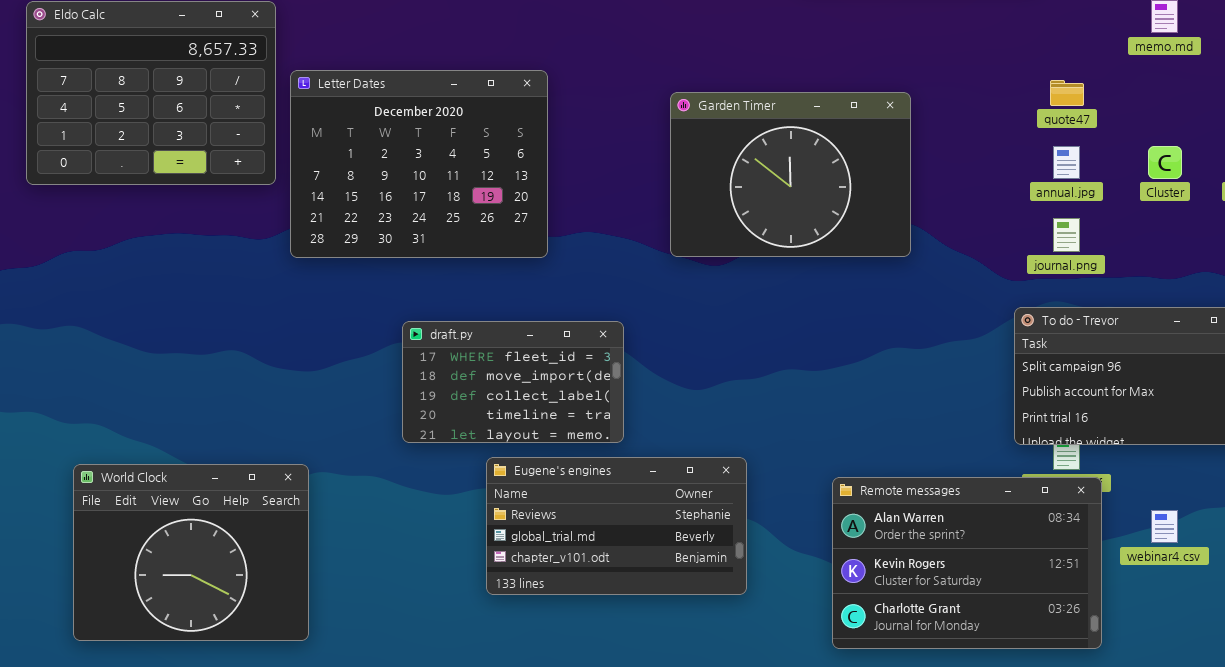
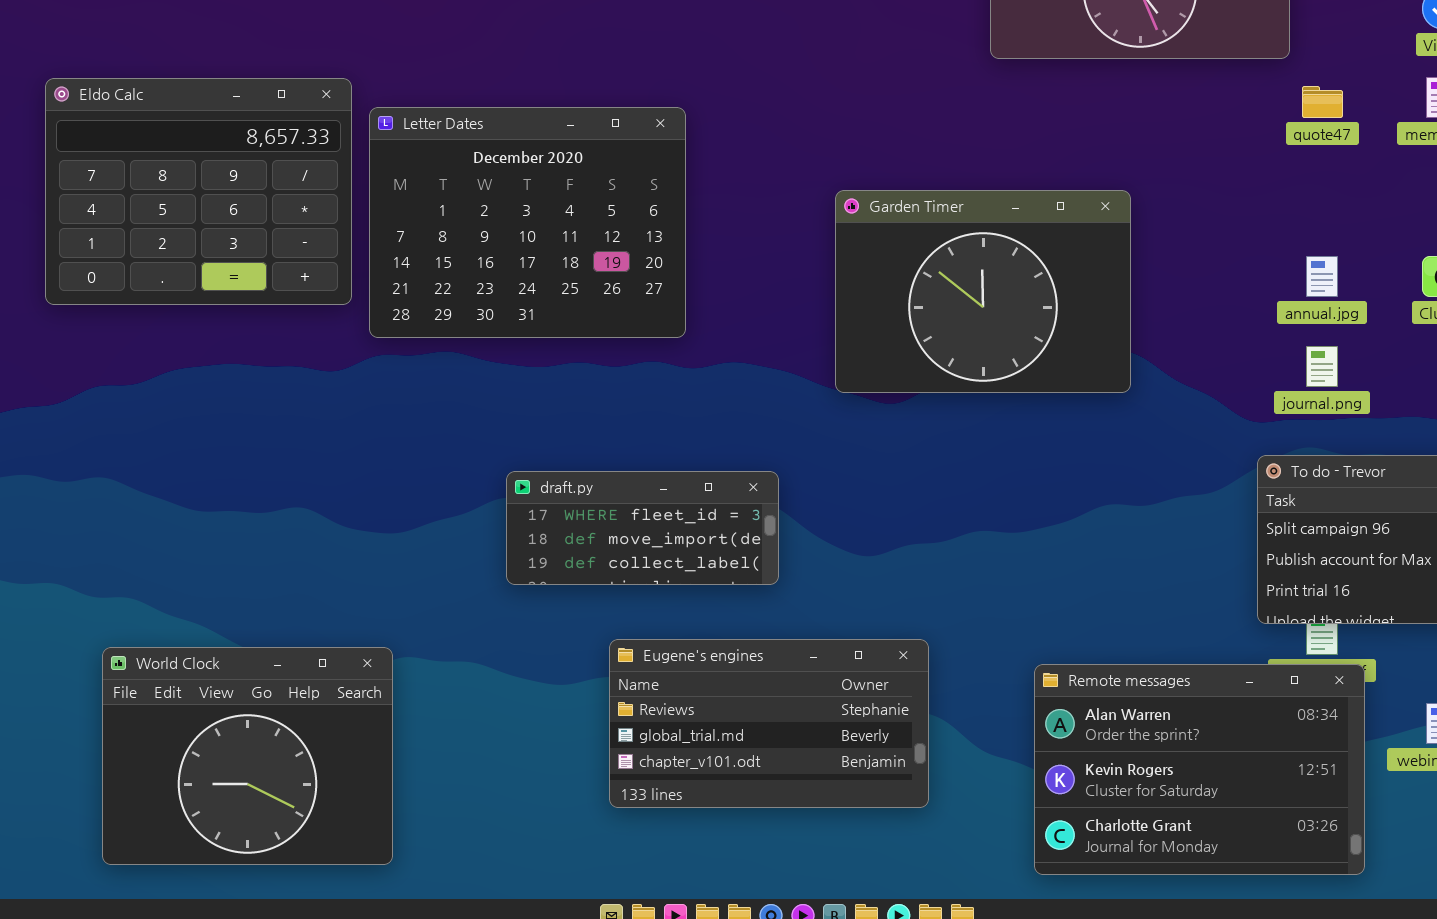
Letter Dates: [290,70,548,258] -> [369,107,686,338], moved
quote47: [1050,80,1084,106] -> [1302,86,1343,118], moved
draft.py: [402,321,624,443] -> [506,471,779,585], resized

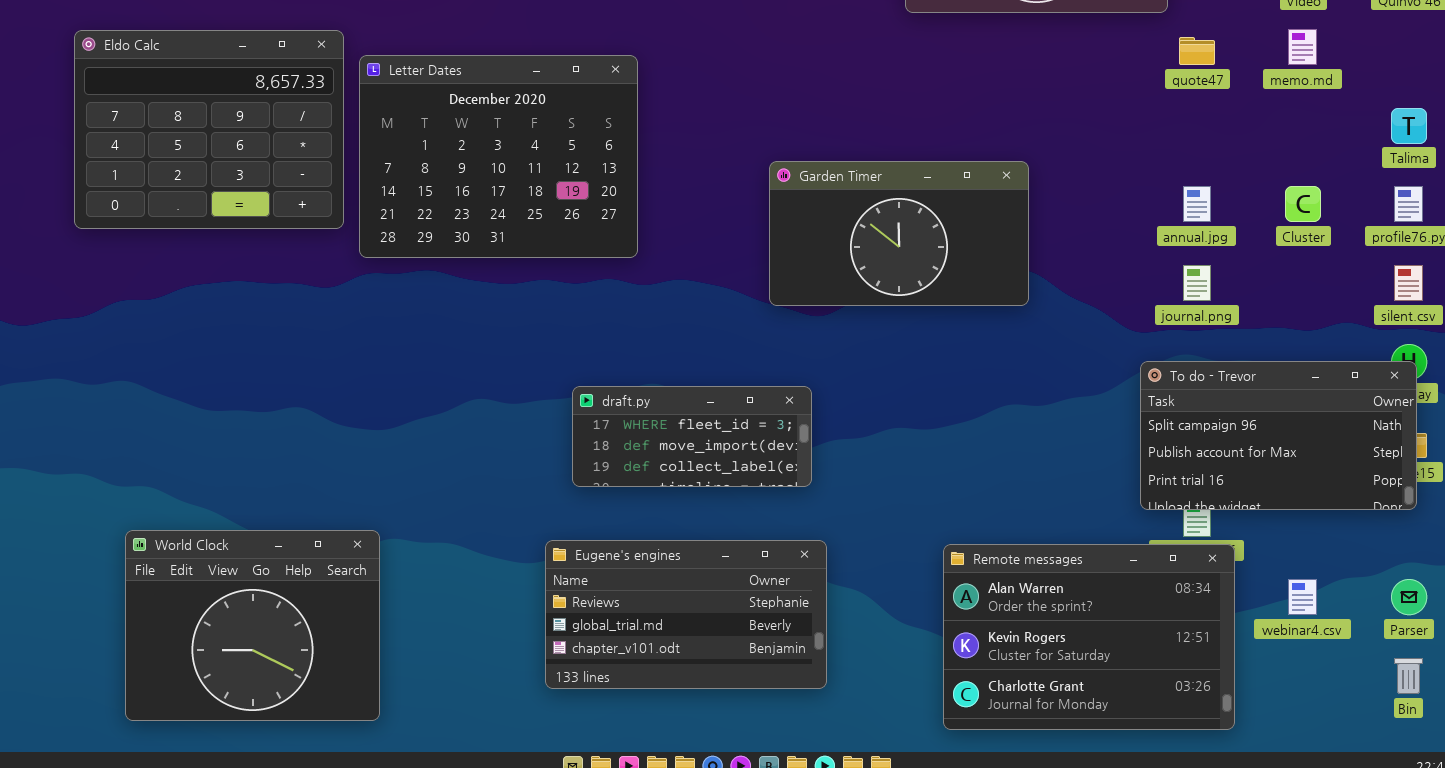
Garden Timer: [835,190,1131,393] -> [769,161,1029,306], resized
draft.py: [506,471,779,585] -> [572,386,812,487], moved
Eugene's engines: [609,639,929,808] -> [545,540,827,689], moved

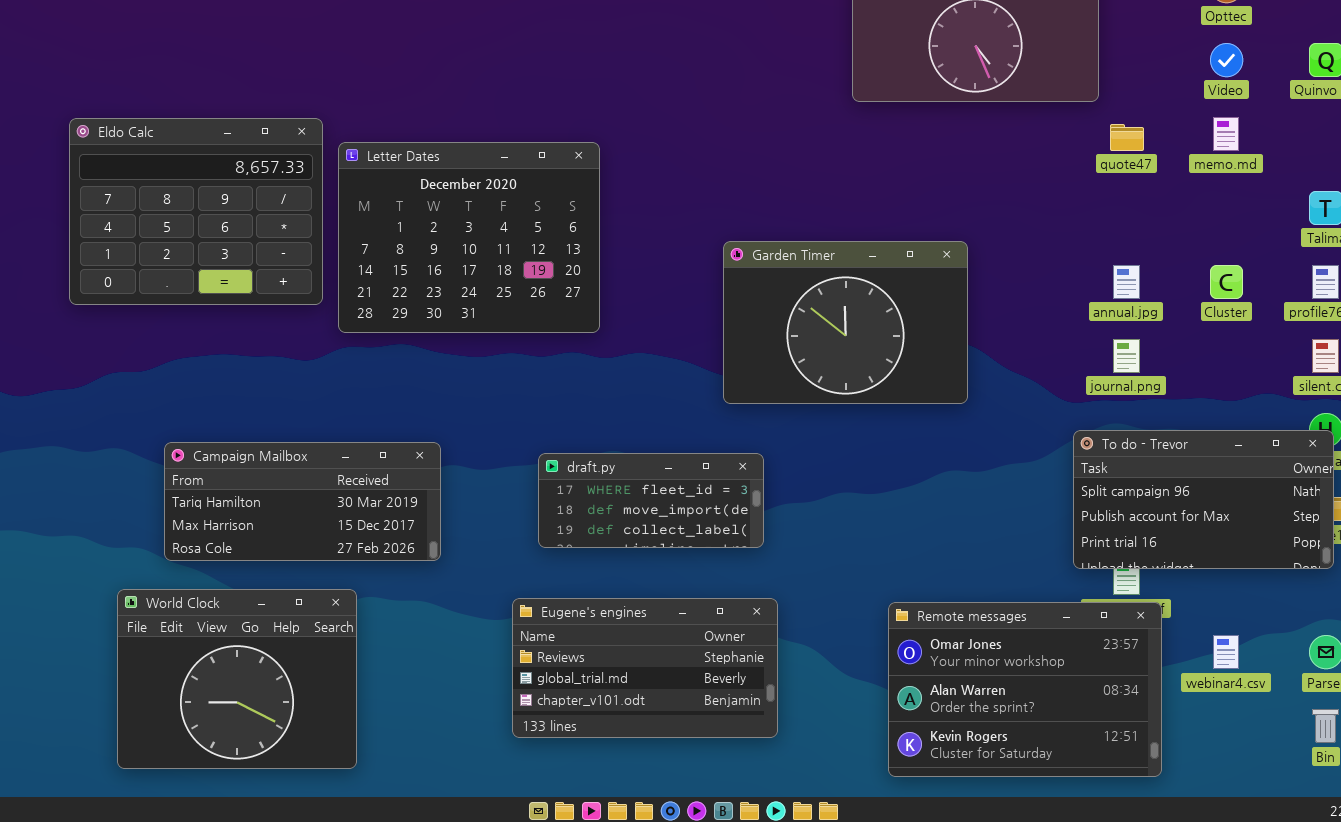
Garden Timer: [769,161,1029,306] -> [723,241,968,404], resized
Campaign Mailbox: none -> [164,442,441,561], opened
Remote messages: [943,544,1235,730] -> [888,602,1162,777], scrolled up 1 row

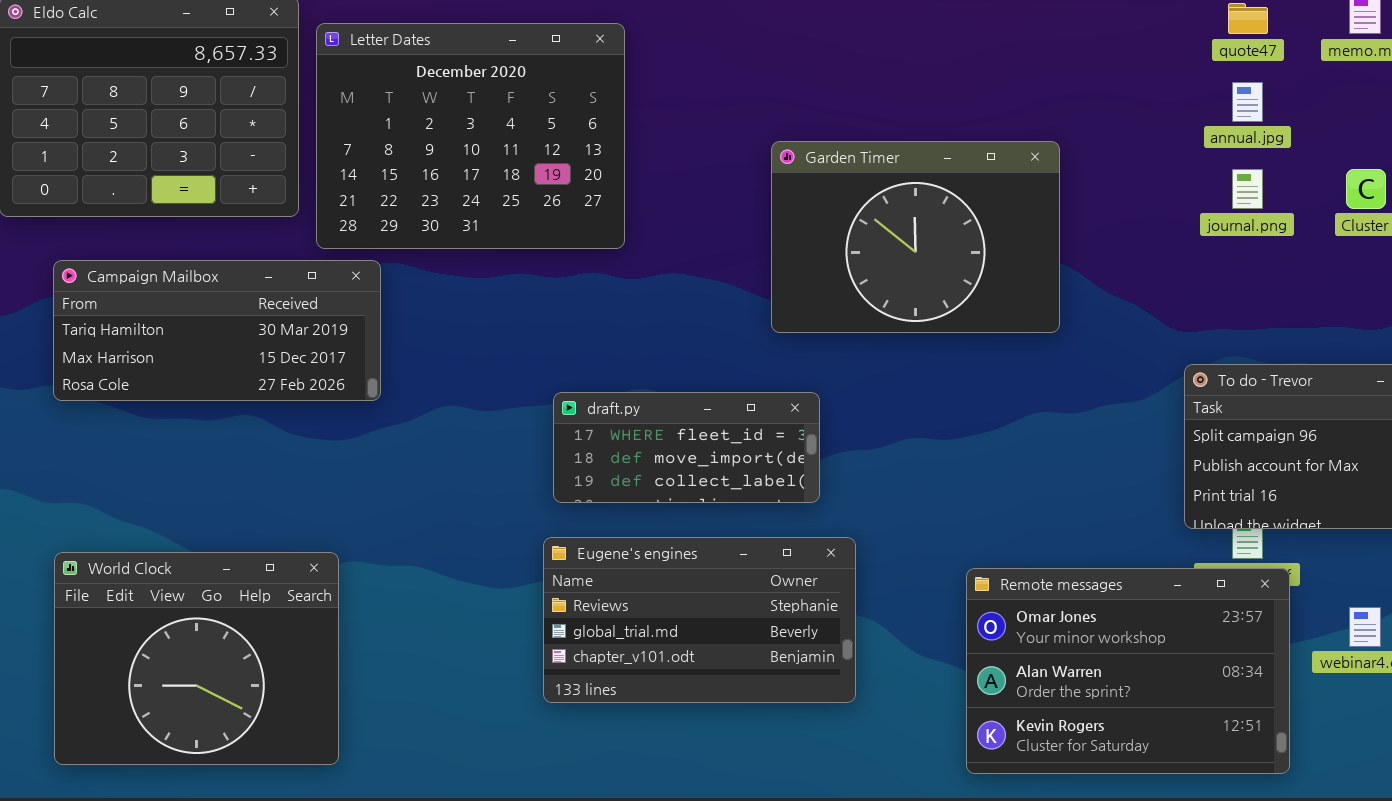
annual.jpg: [1113,265,1140,299] -> [1232,82,1263,122], moved
journal.png: [1113,339,1140,373] -> [1232,169,1263,209], moved
Campaign Mailbox: [164,442,441,561] -> [53,260,381,401], moved
Eugene's engines: [512,598,778,738] -> [543,537,856,703], moved

